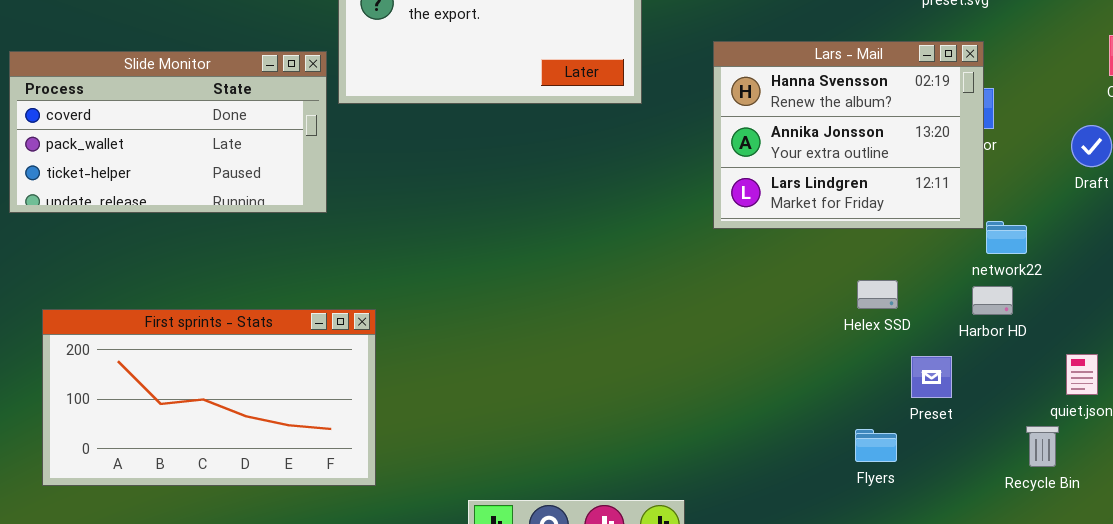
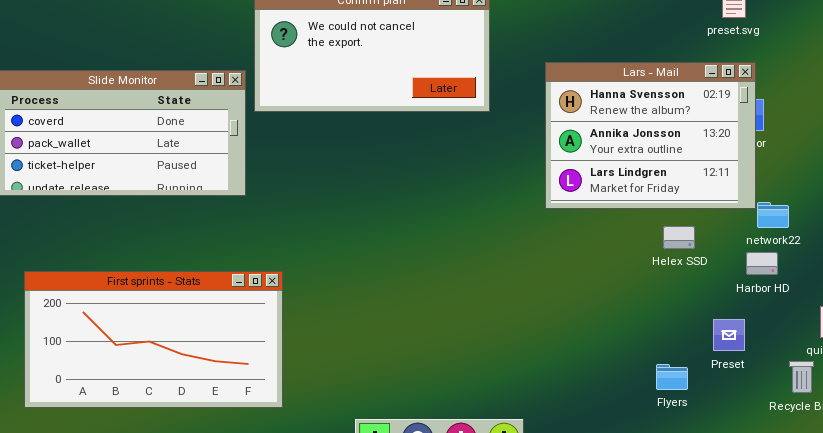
Helex SSD: [857,280,898,309] -> [663,226,695,249], moved
Preset: [911,356,952,398] -> [713,319,745,351], moved

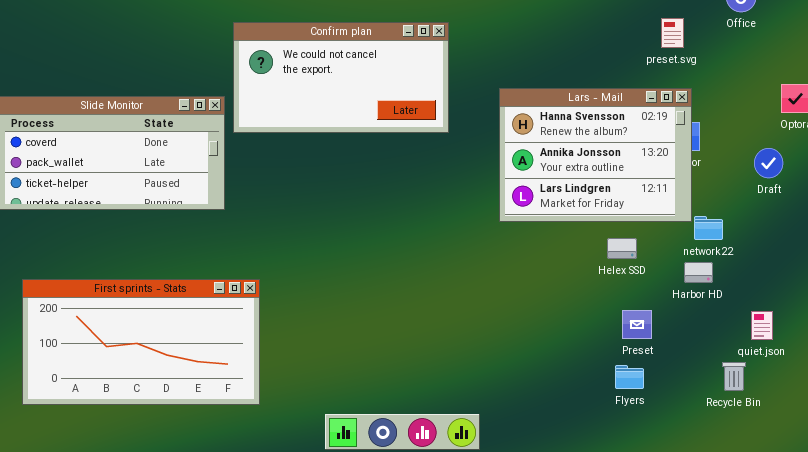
Preset: [713,319,745,351] -> [622,310,652,339], moved
Flyers: [656,364,688,390] -> [615,365,644,389], moved

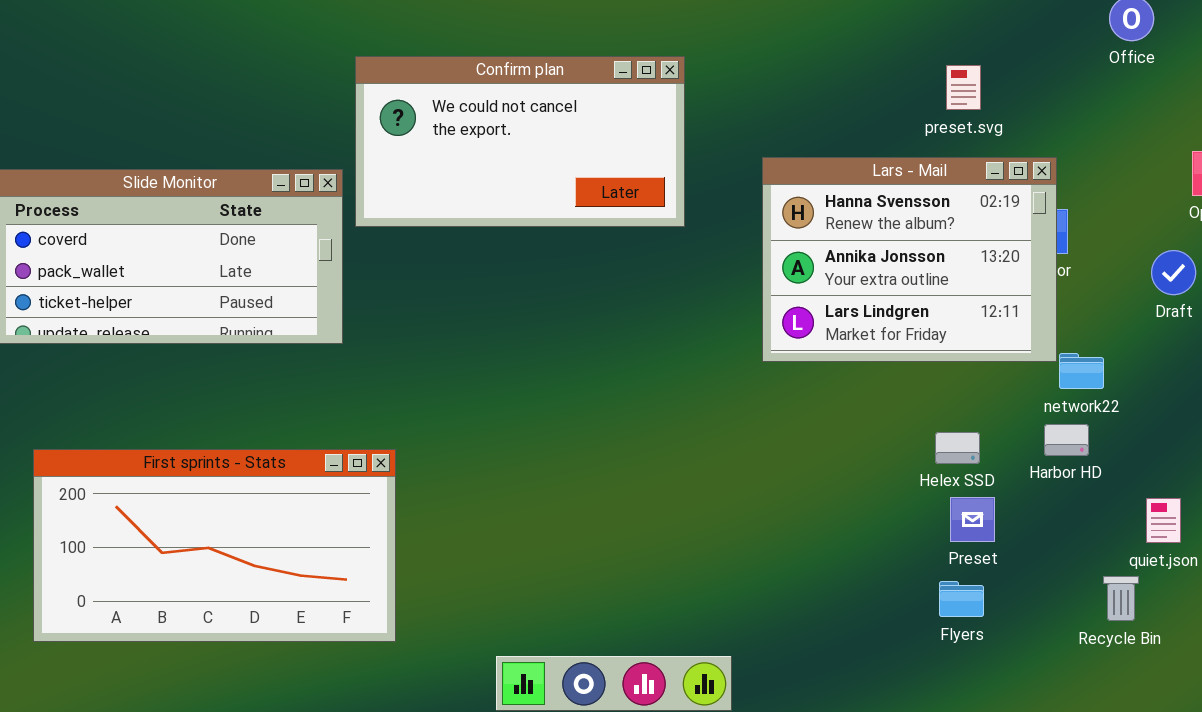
preset.svg: [661,18,684,48] -> [946,65,981,110], moved
Helex SSD: [607,238,637,259] -> [935,432,980,464], moved

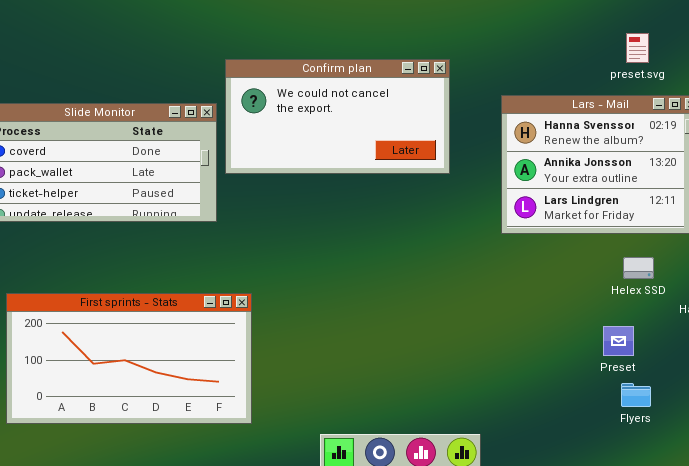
Confirm plan: [355,56,685,227] -> [225,59,450,174], moved
Helex SSD: [935,432,980,464] -> [623,257,654,279], moved
Preset: [950,497,995,542] -> [603,326,634,356], moved

